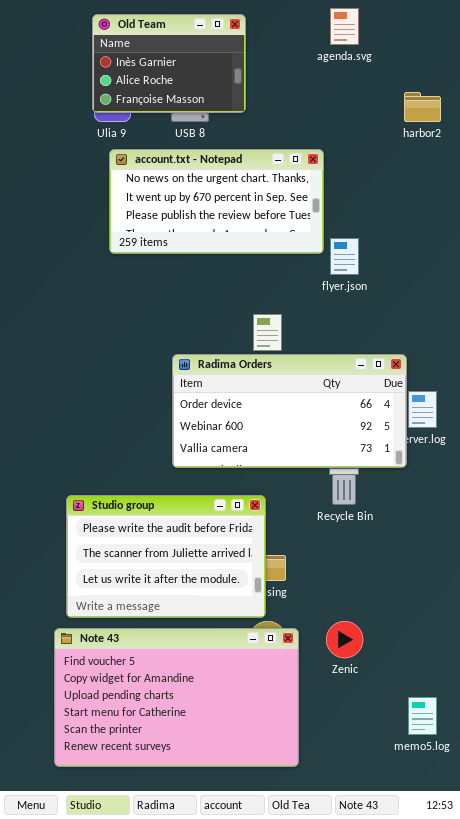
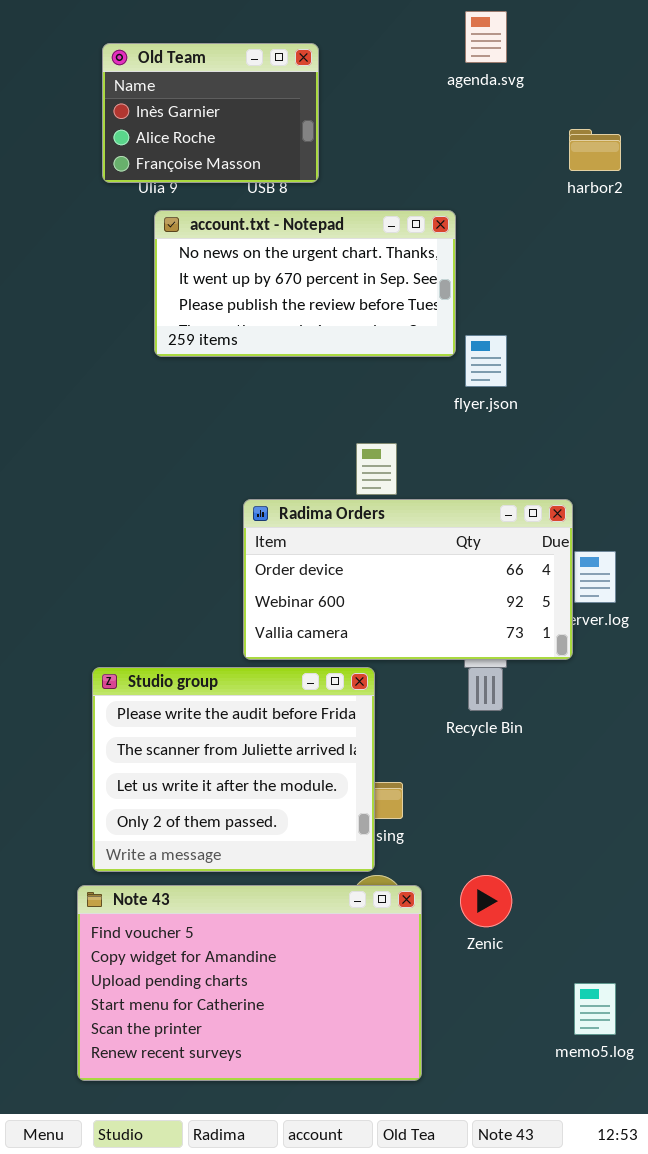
Old Team: [92,14,246,113] -> [102,43,319,183], moved
Studio group: [66,495,266,618] -> [92,667,375,872], resized

